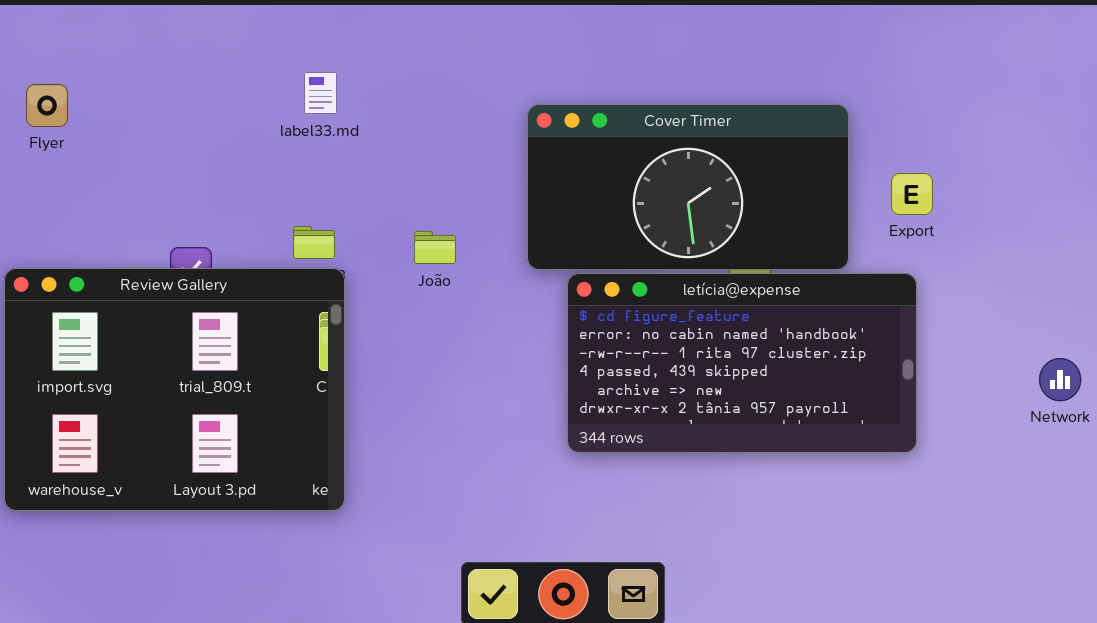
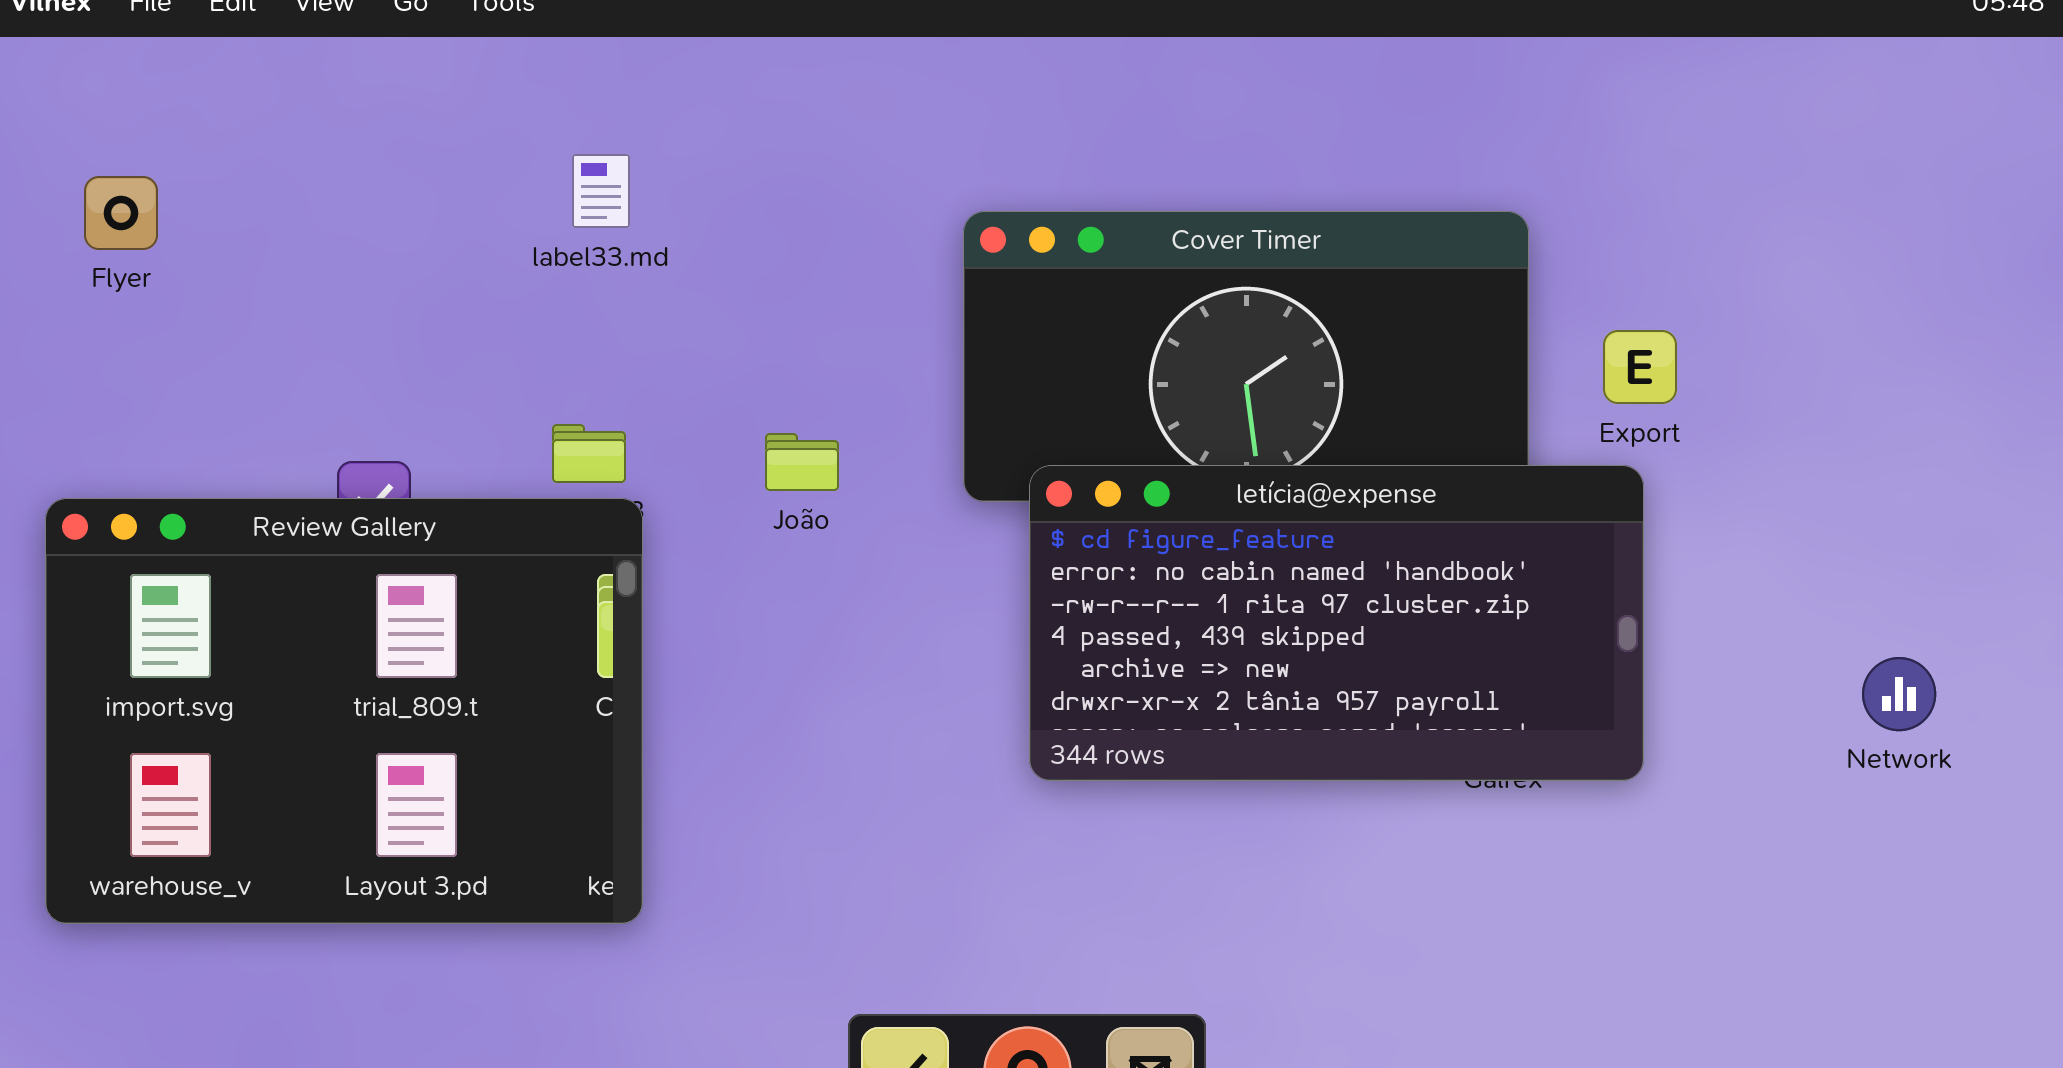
letícia@expense: [567,273,917,453] -> [1029,465,1644,781], moved

